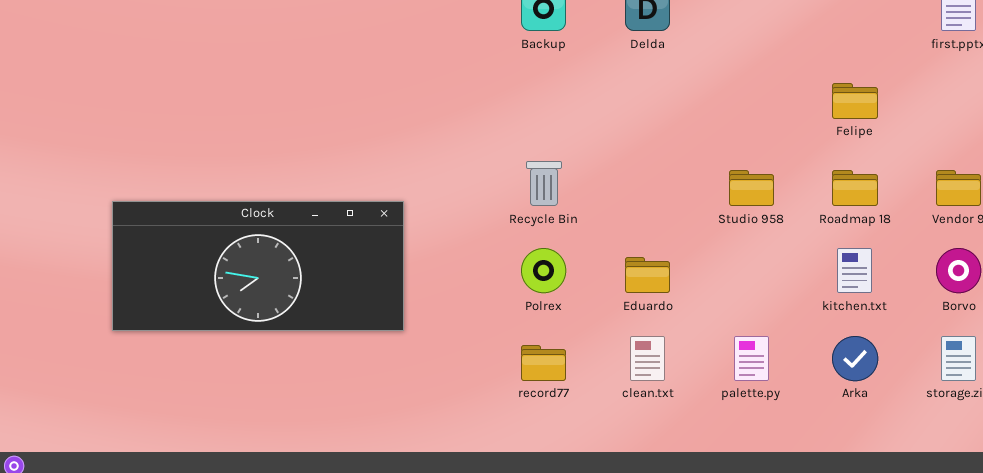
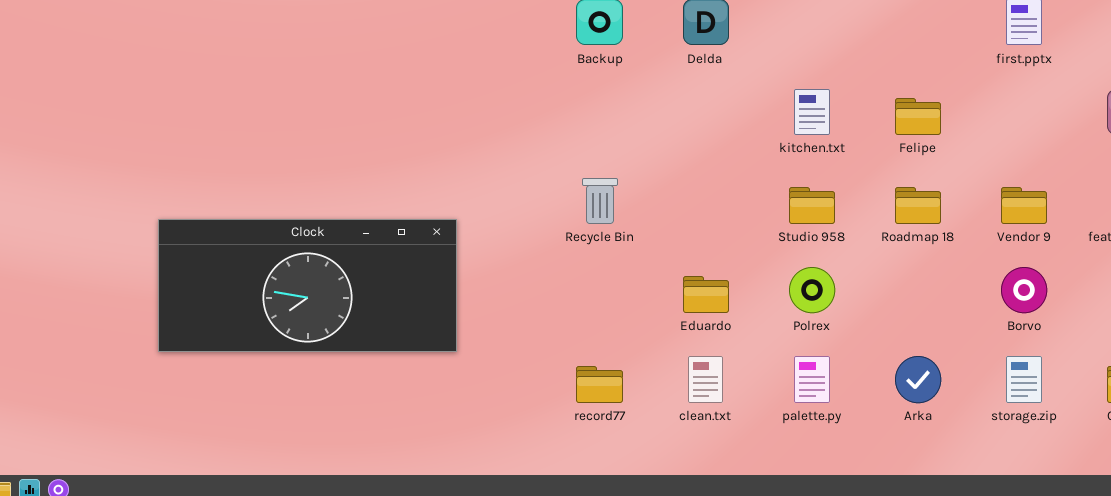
Polrex: [521,248,566,293] -> [789,267,835,313], moved
kitchen.txt: [837,248,872,293] -> [794,89,830,135], moved

